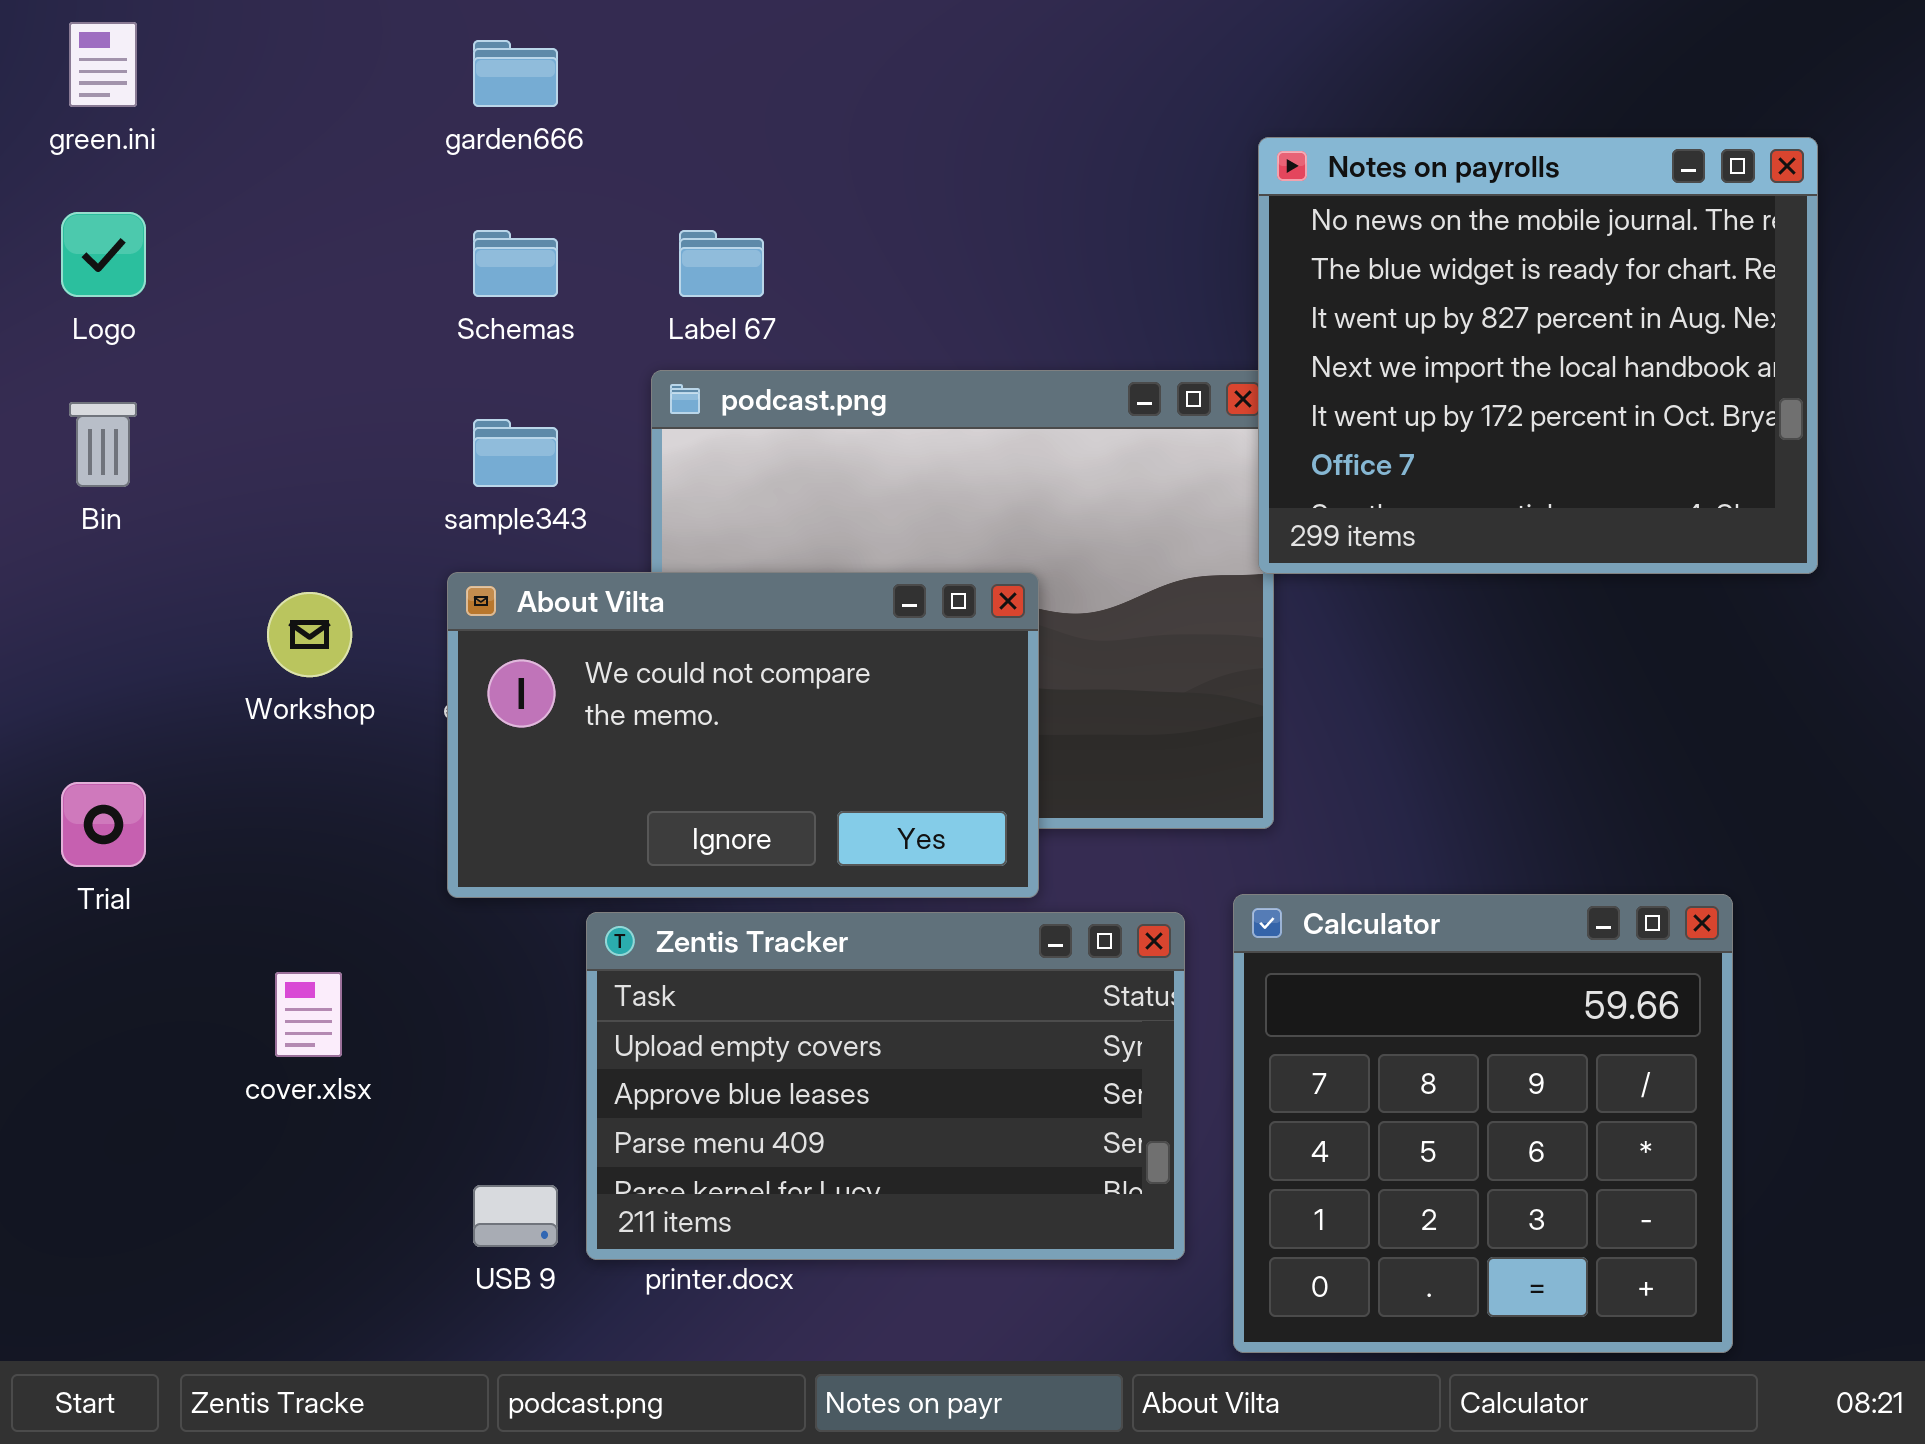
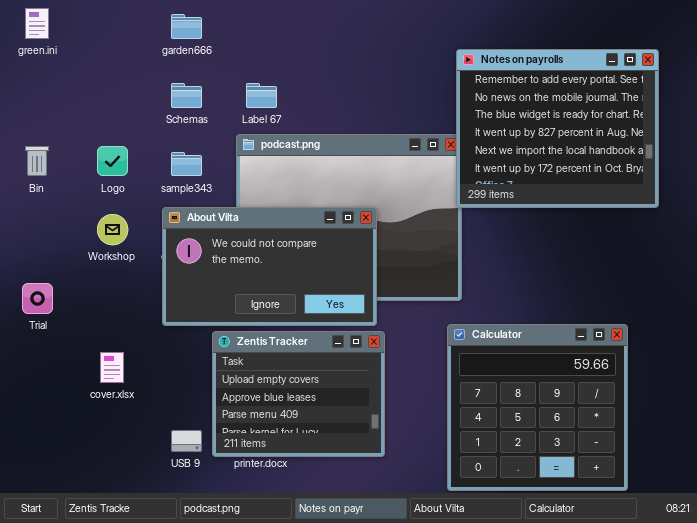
Notes on payrolls: [1258,137,1818,574] -> [456,49,659,208], scrolled up 1 row
Logo: [61,212,146,297] -> [97,146,128,176], moved
Zentis Tracker: [586,912,1185,1260] -> [212,331,385,457], resized

